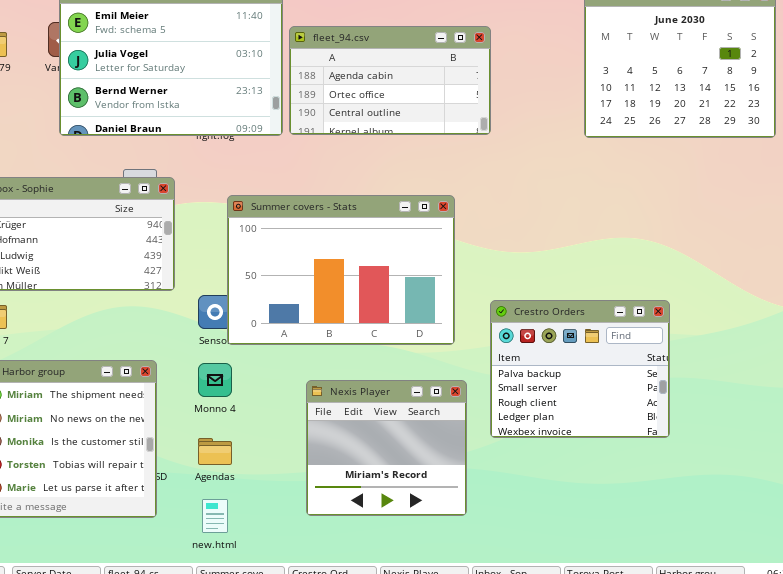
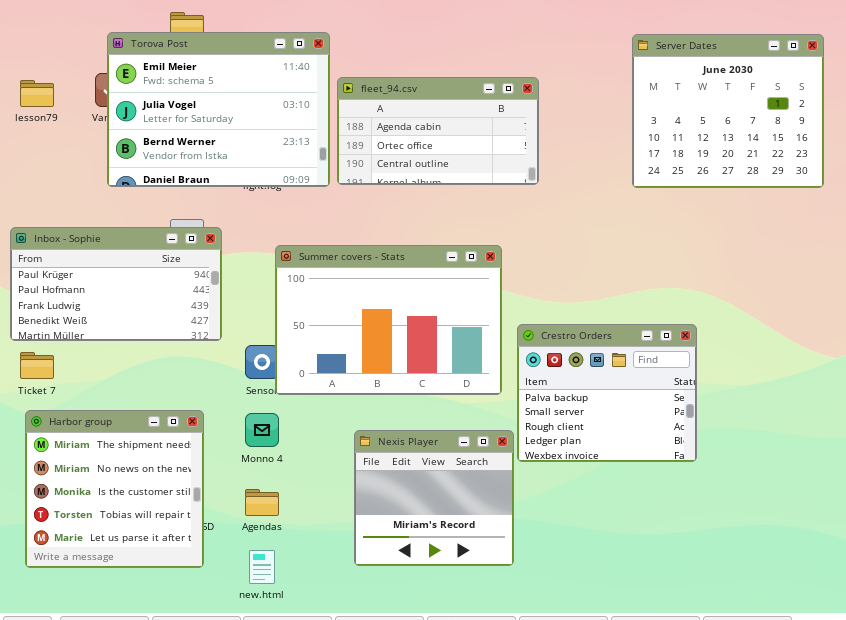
Crestro Orders: [490,300,670,438] -> [517,324,697,462], moved

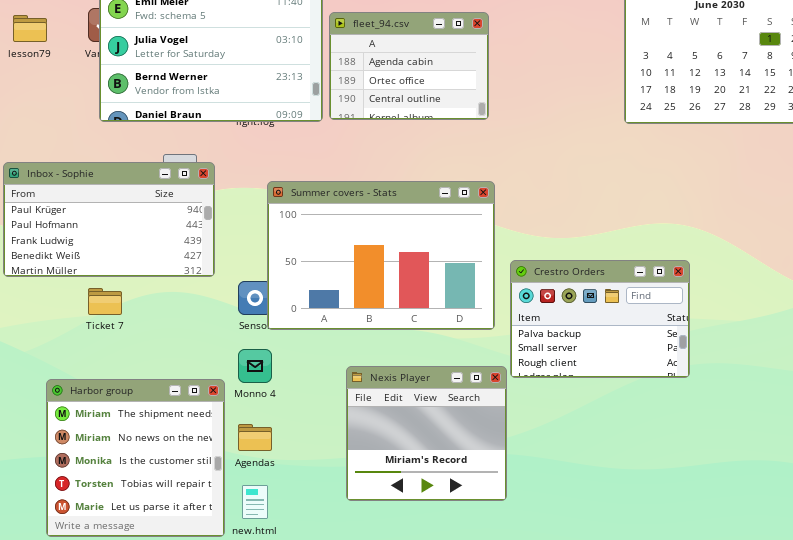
fleet_94.csv: [337,77,539,185] -> [329,12,489,120], resized
Crestro Orders: [517,324,697,462] -> [510,260,690,378], resized
Ticket 7: [20,352,54,379] -> [88,288,122,315], moved
Harbor group: [25,410,204,568] -> [46,379,225,537], moved

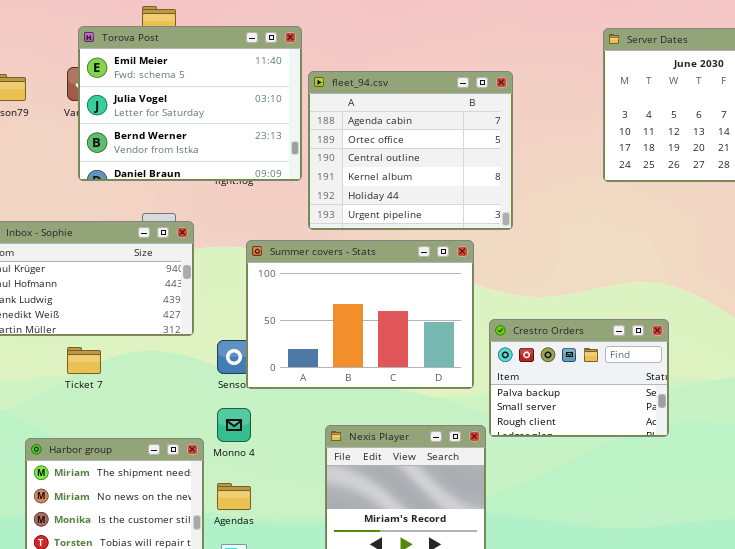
fleet_94.csv: [329,12,489,120] -> [308,71,513,230], resized

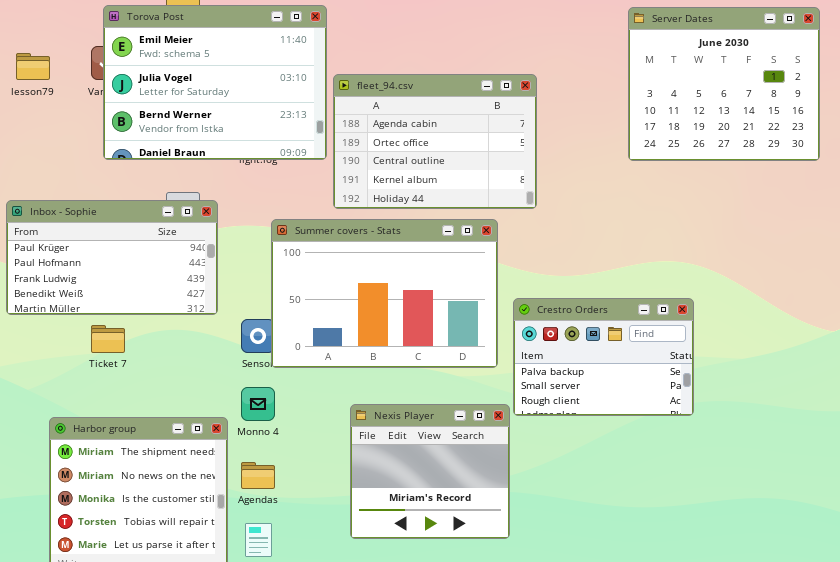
fleet_94.csv: [308,71,513,230] -> [333,74,537,209], resized

